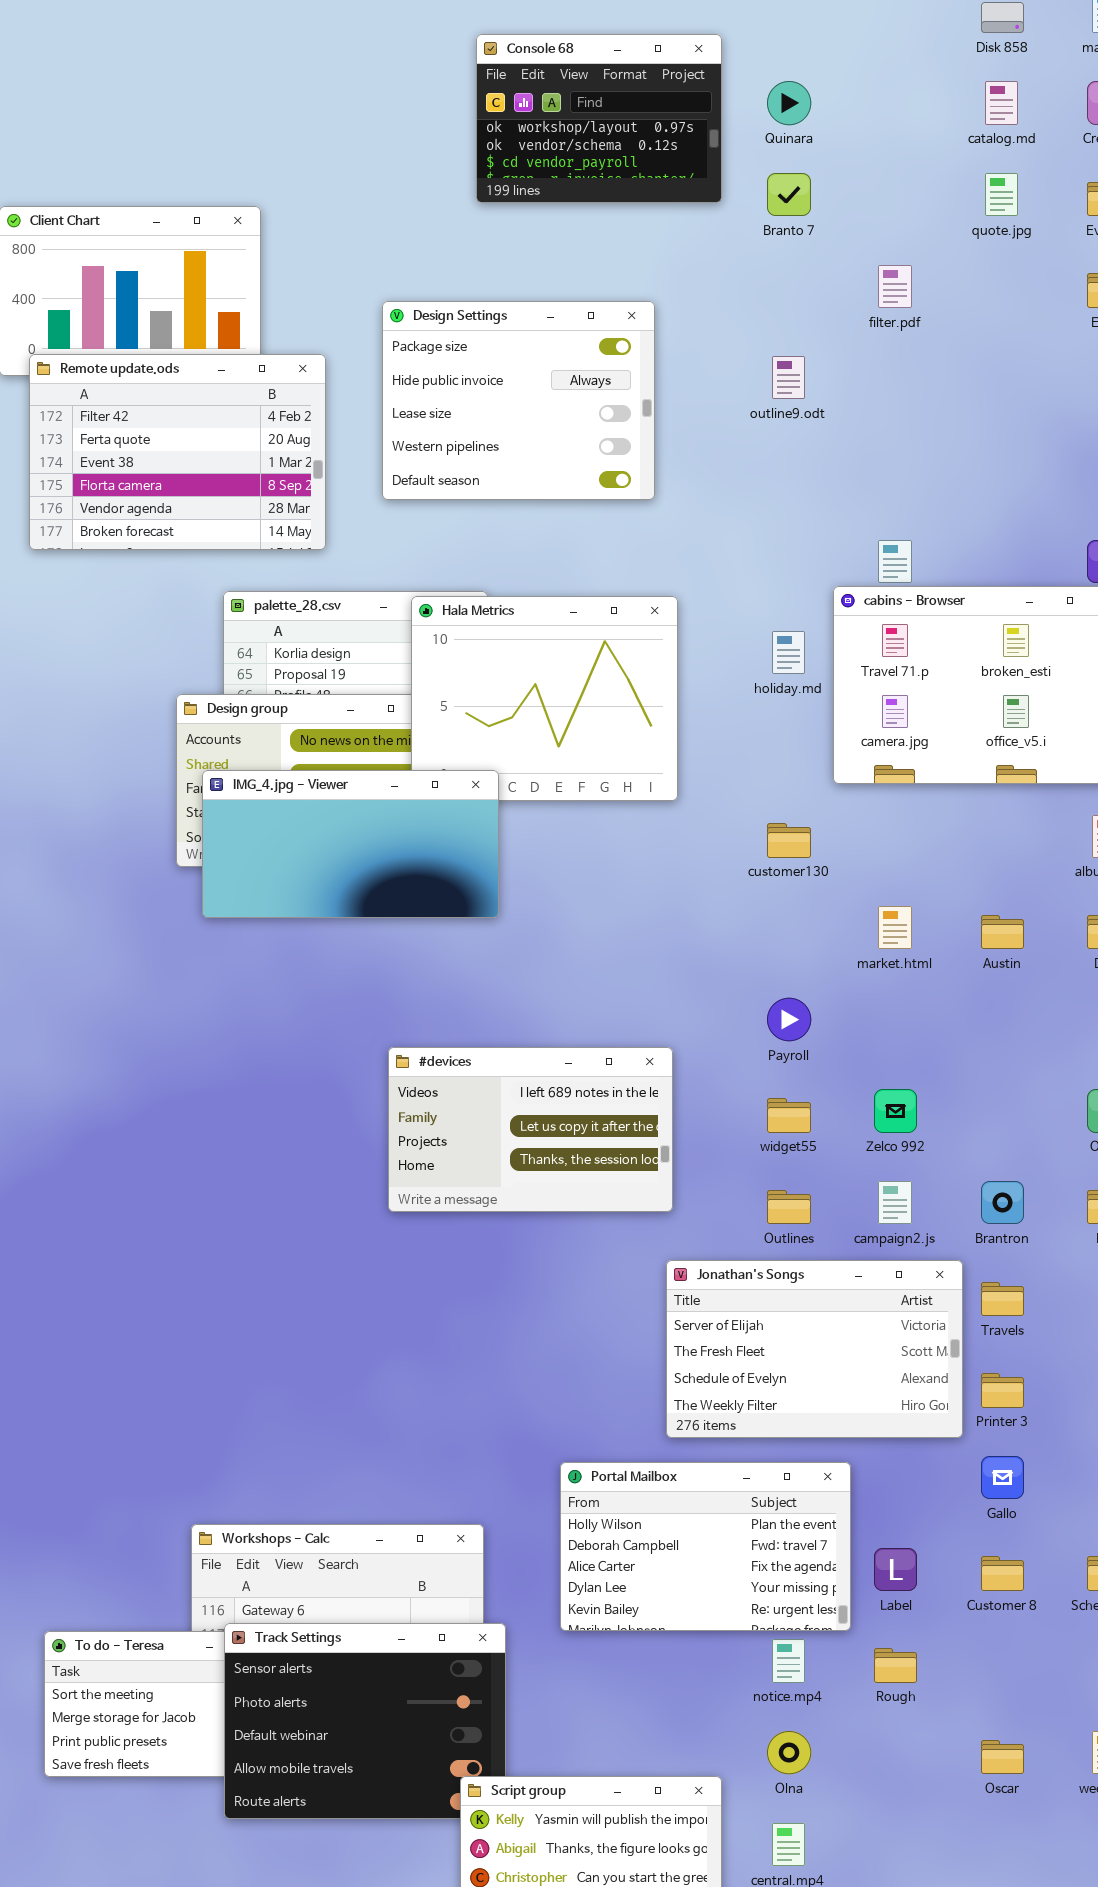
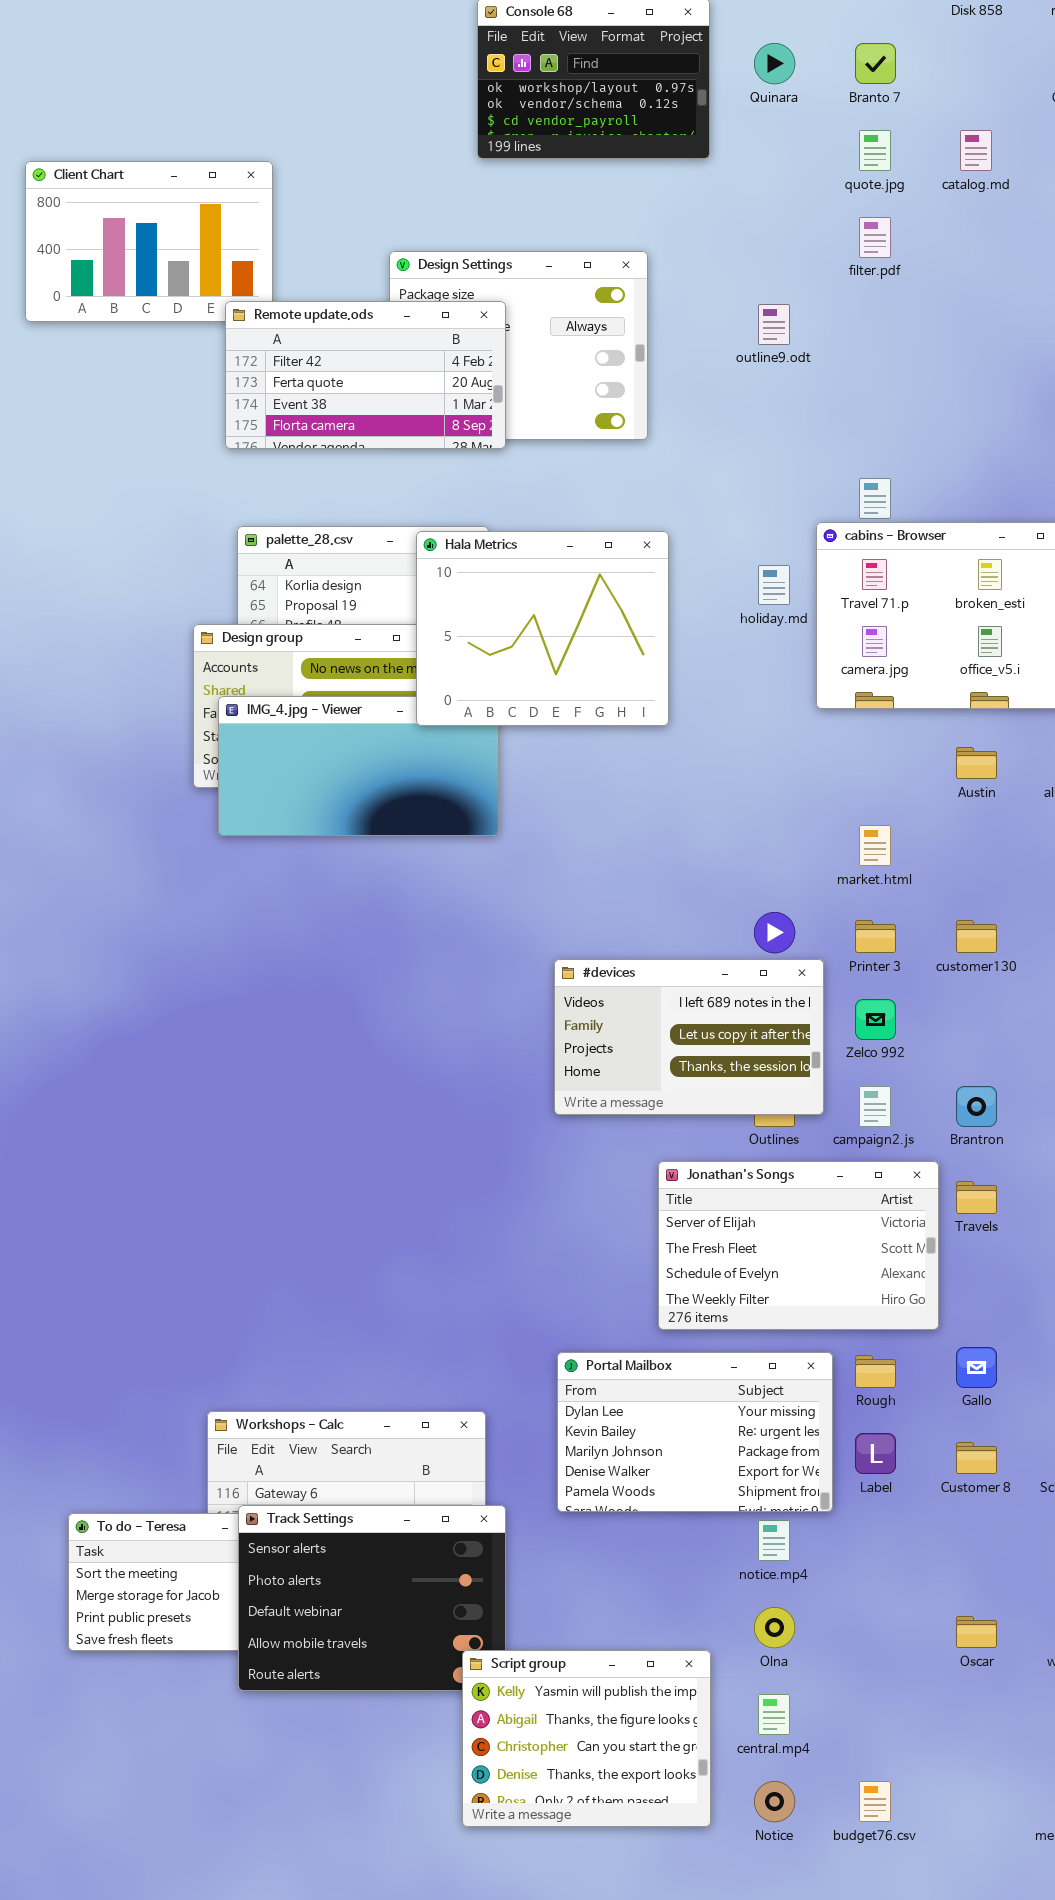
catalog.md: [985,81,1018,125] -> [960,130,992,171], moved
Branto 7: [767,173,811,216] -> [855,43,896,84], moved
quote.jpg: [985,173,1018,216] -> [859,130,891,171], moved
Remote update.ods: [29,354,326,550] -> [225,301,506,449], moved, resized
Hala Metrics: [411,596,678,801] -> [416,531,669,726], raised
customer130: [767,823,811,858] -> [956,920,997,953], moved
Austin: [981,915,1024,949] -> [956,747,997,779], moved
#devices: [388,1047,673,1212] -> [554,959,824,1115], moved
Printer 3: [981,1373,1024,1408] -> [855,920,896,953], moved
Portal Mailbox: [560,1462,851,1631] -> [557,1352,833,1512], scrolled down 3 rows
Rough: [874,1648,917,1683] -> [855,1355,896,1388], moved

